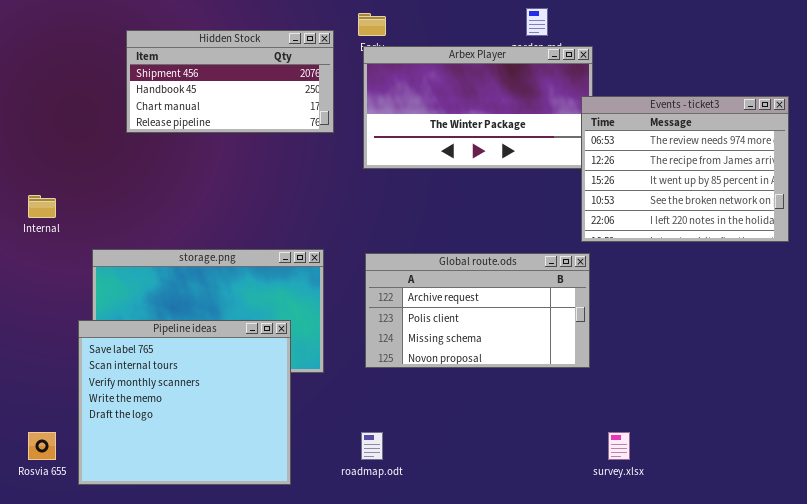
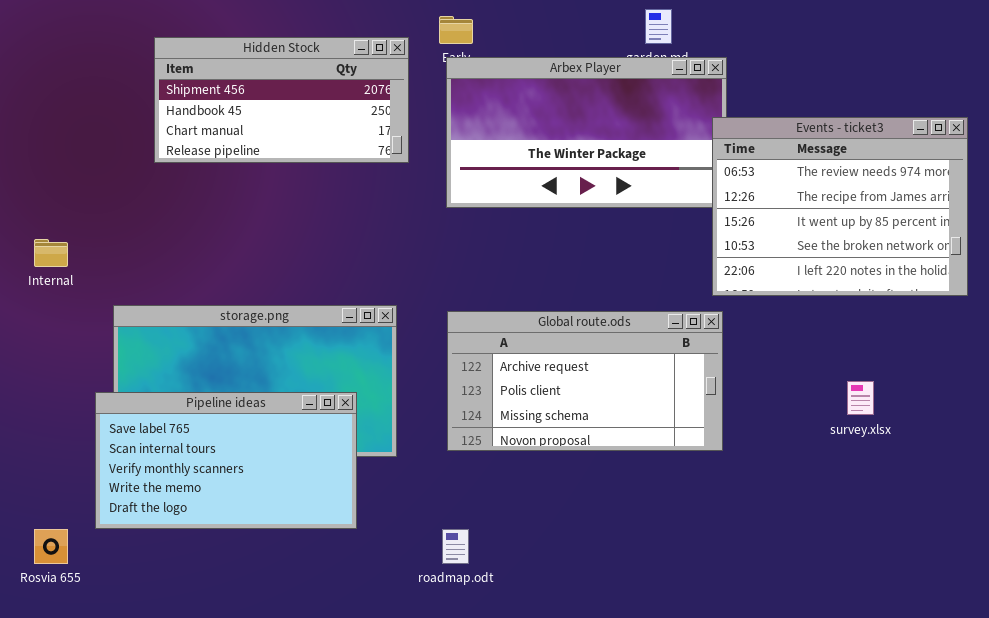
Pipeline ideas: [78,320,291,485] -> [95,392,357,529], resized
survey.xlsx: [608,432,630,460] -> [847,381,874,415], moved

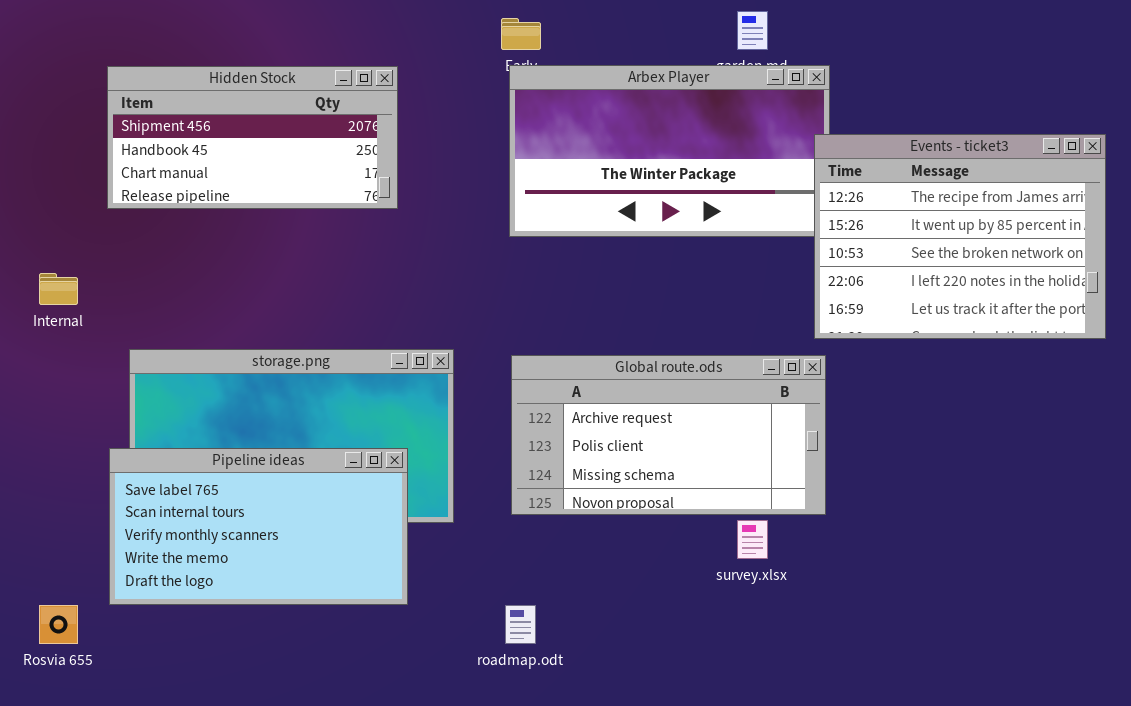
Hidden Stock: [154,37,409,163] -> [107,66,398,209], moved
Events - ticket3: [712,117,968,296] -> [814,134,1106,339], scrolled down 1 row
survey.xlsx: [847,381,874,415] -> [737,520,768,559], moved

